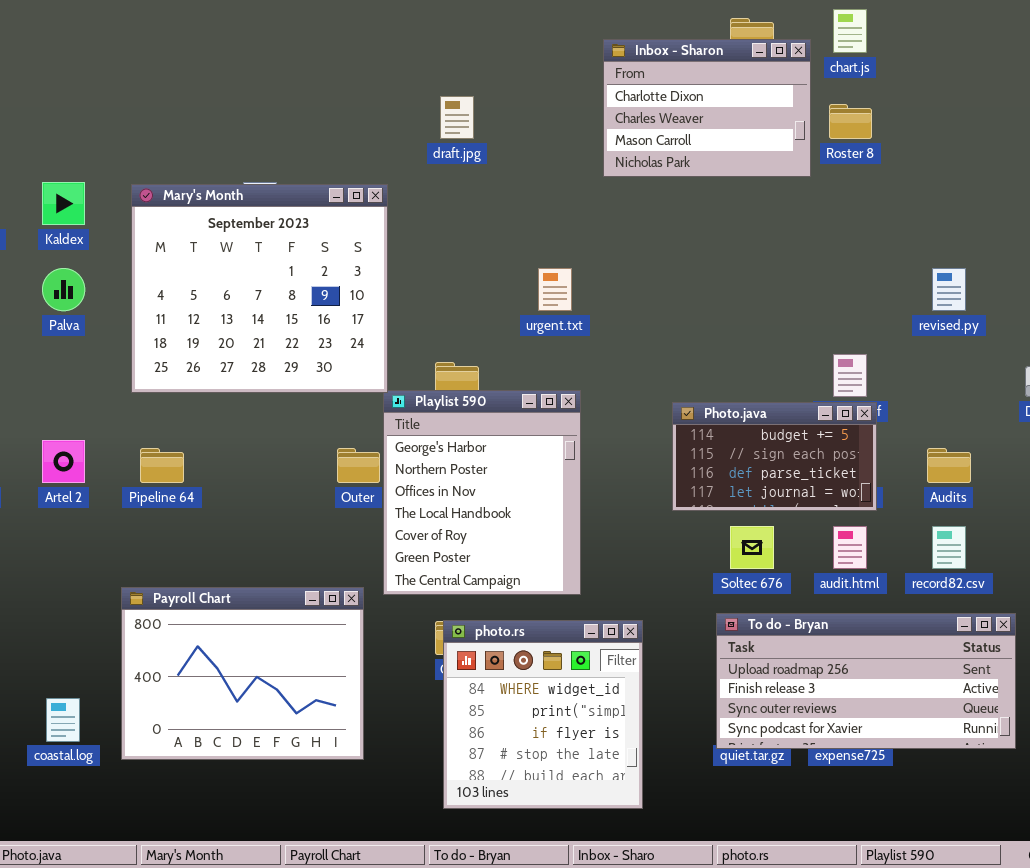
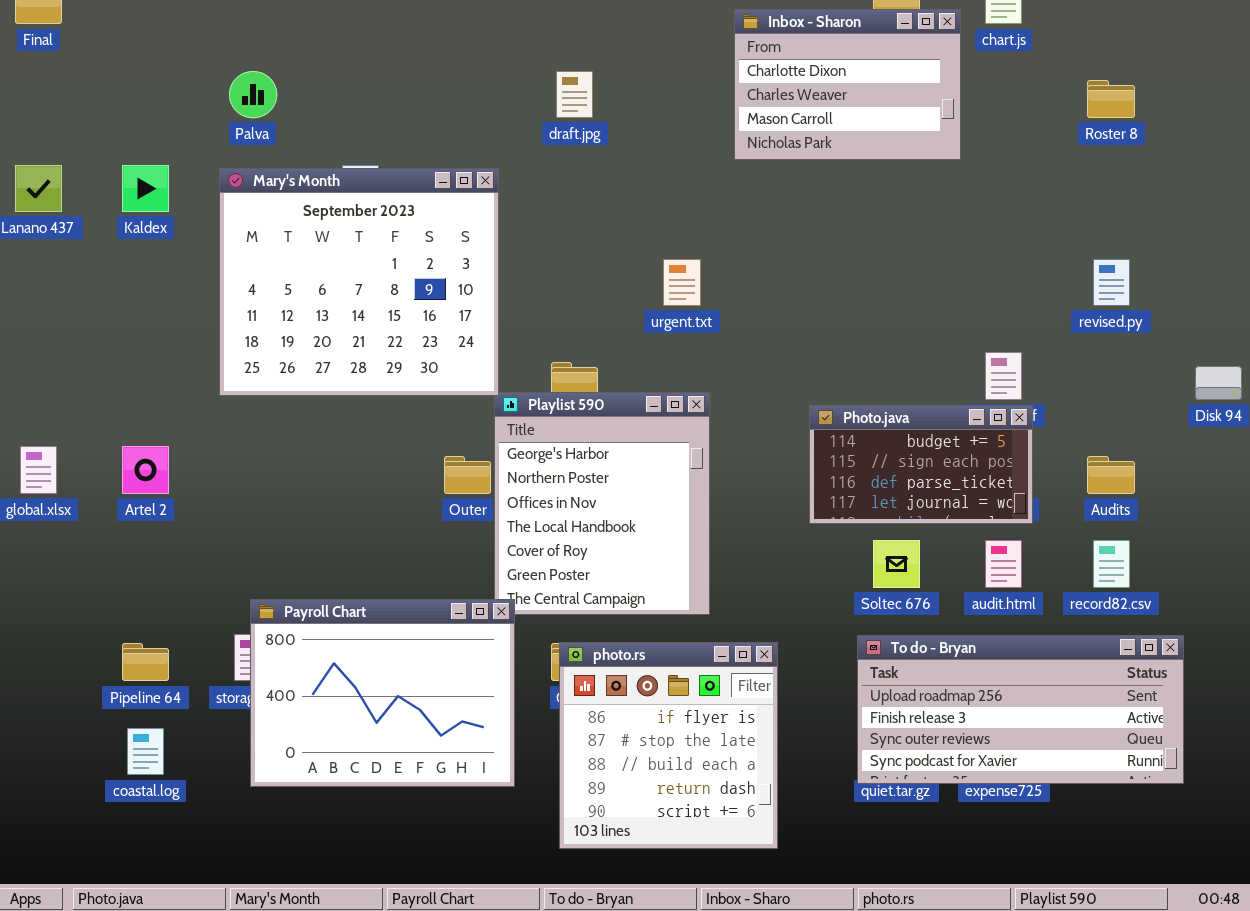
Roster 8: [829,104,872,139] -> [1087,80,1135,118], moved
Palva: [42,268,85,311] -> [229,71,277,118], moved
Pipeline 64: [140,448,184,483] -> [122,643,169,681], moved
Payroll Chart: [121,587,364,760] -> [250,599,515,787], moved
photo.rs: [443,620,643,809] -> [559,642,778,849], scrolled down 2 rows

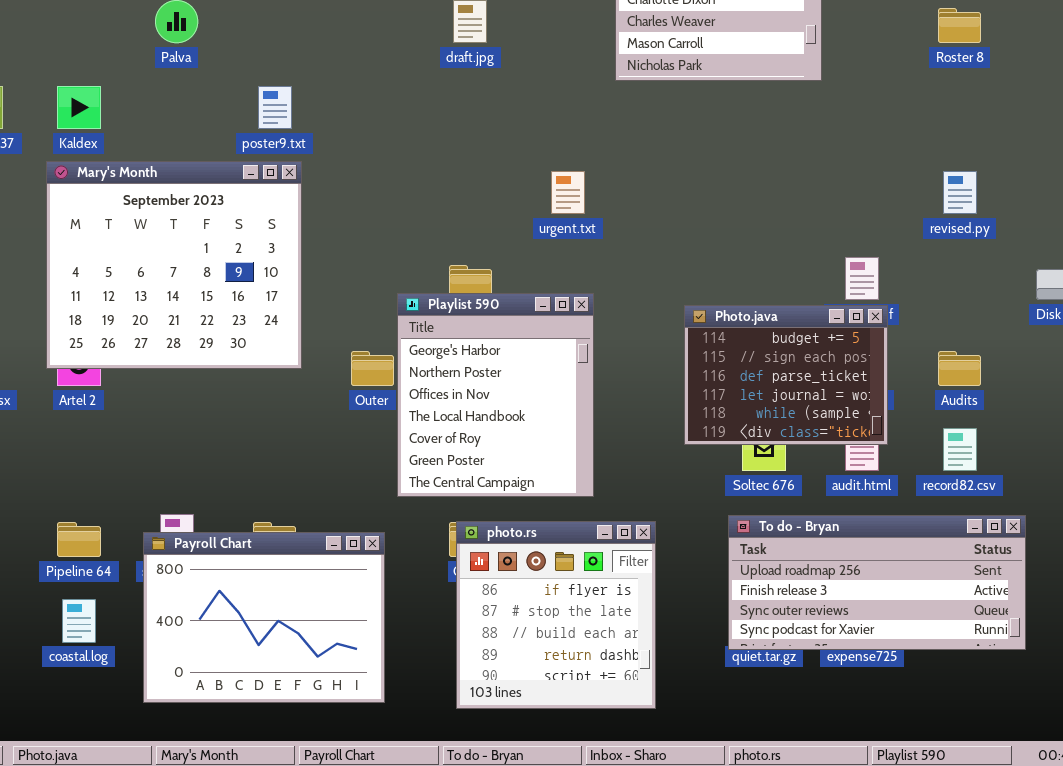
Mary's Month: [219,168,499,396] -> [46,161,302,369], moved
Photo.java: [809,405,1033,524] -> [684,305,888,445], resized
Payroll Chart: [250,599,515,787] -> [143,532,385,703], moved

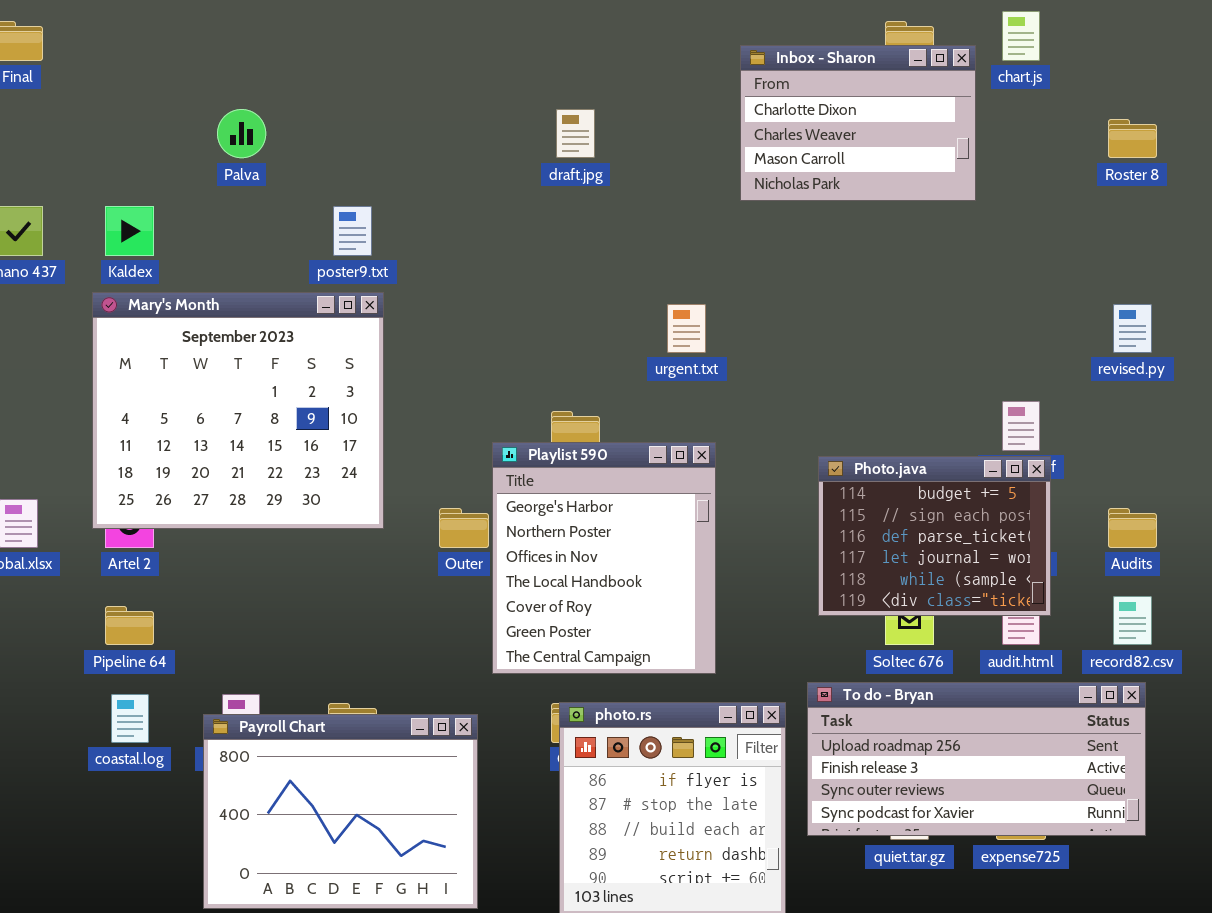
To do - Bryan: [728,515,1026,650] -> [807,682,1146,836], moved
Pipeline 64: [57,522,101,557] -> [105,606,154,645], moved
coastal.log: [62,599,96,643] -> [111,694,149,743], moved

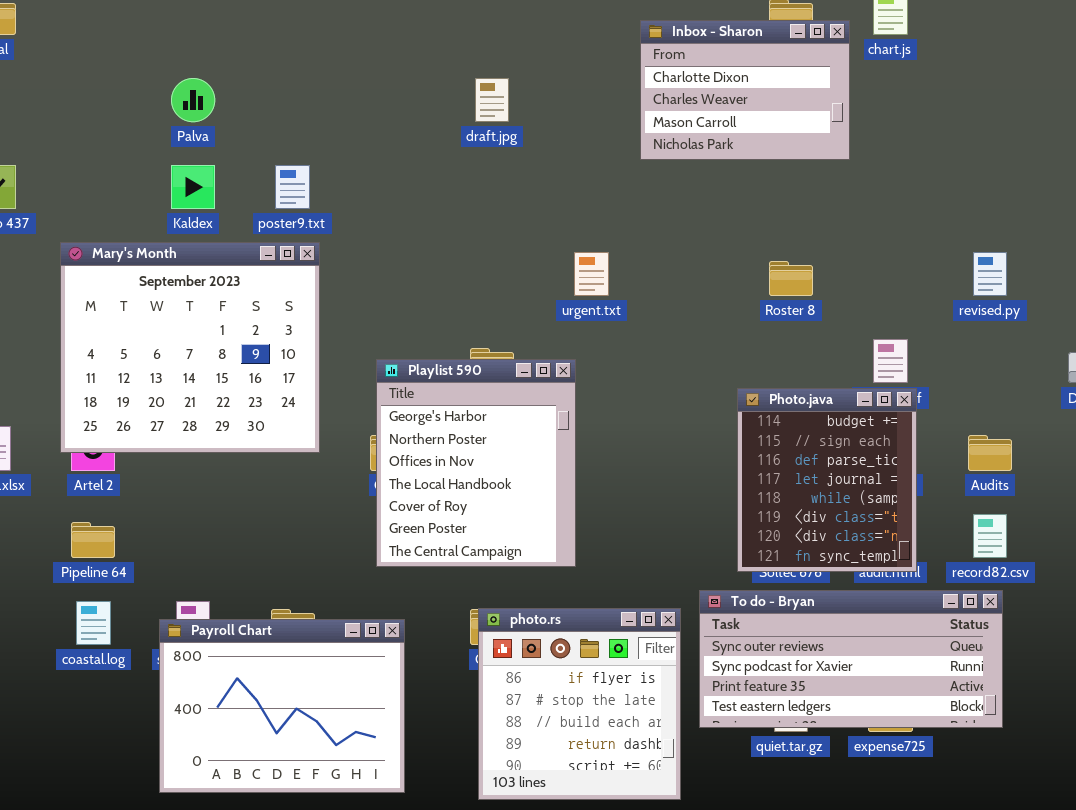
Roster 8: [1108,119,1157,158] -> [769,261,813,296], moved
Kaldex: [105,206,154,256] -> [171,165,215,209], moved
Playlist 590: [492,442,716,674] -> [376,359,576,567], moved
Photo.java: [818,456,1051,616] -> [737,388,917,572], resized
To do - Bryan: [807,682,1146,836] -> [699,590,1003,728], scrolled down 2 rows

